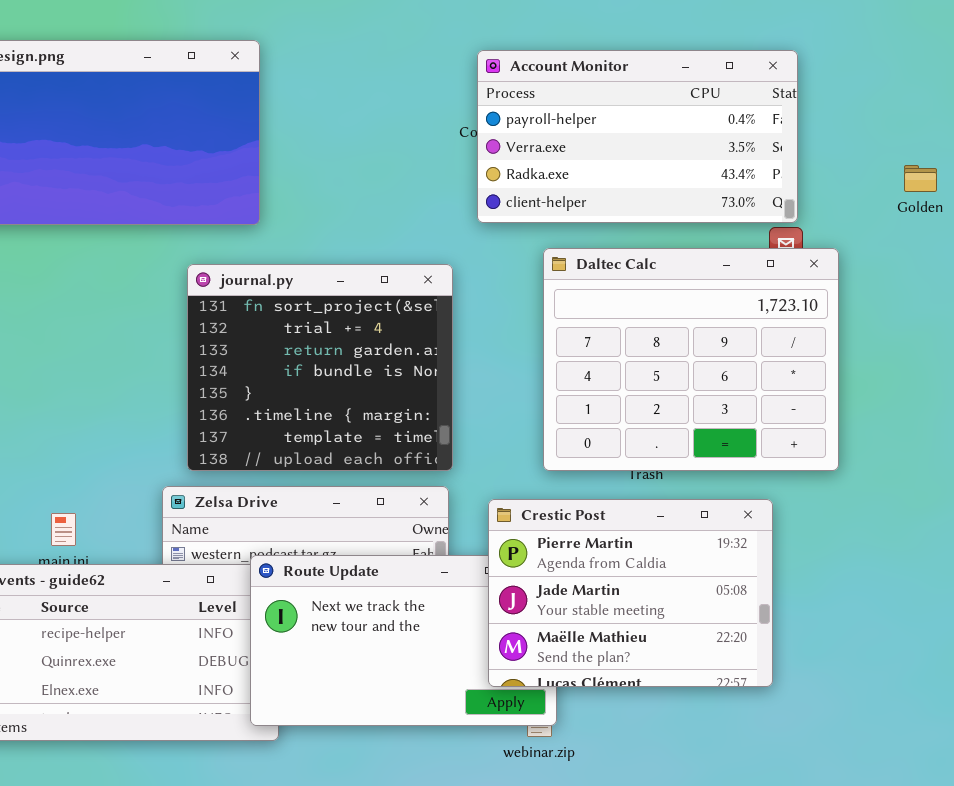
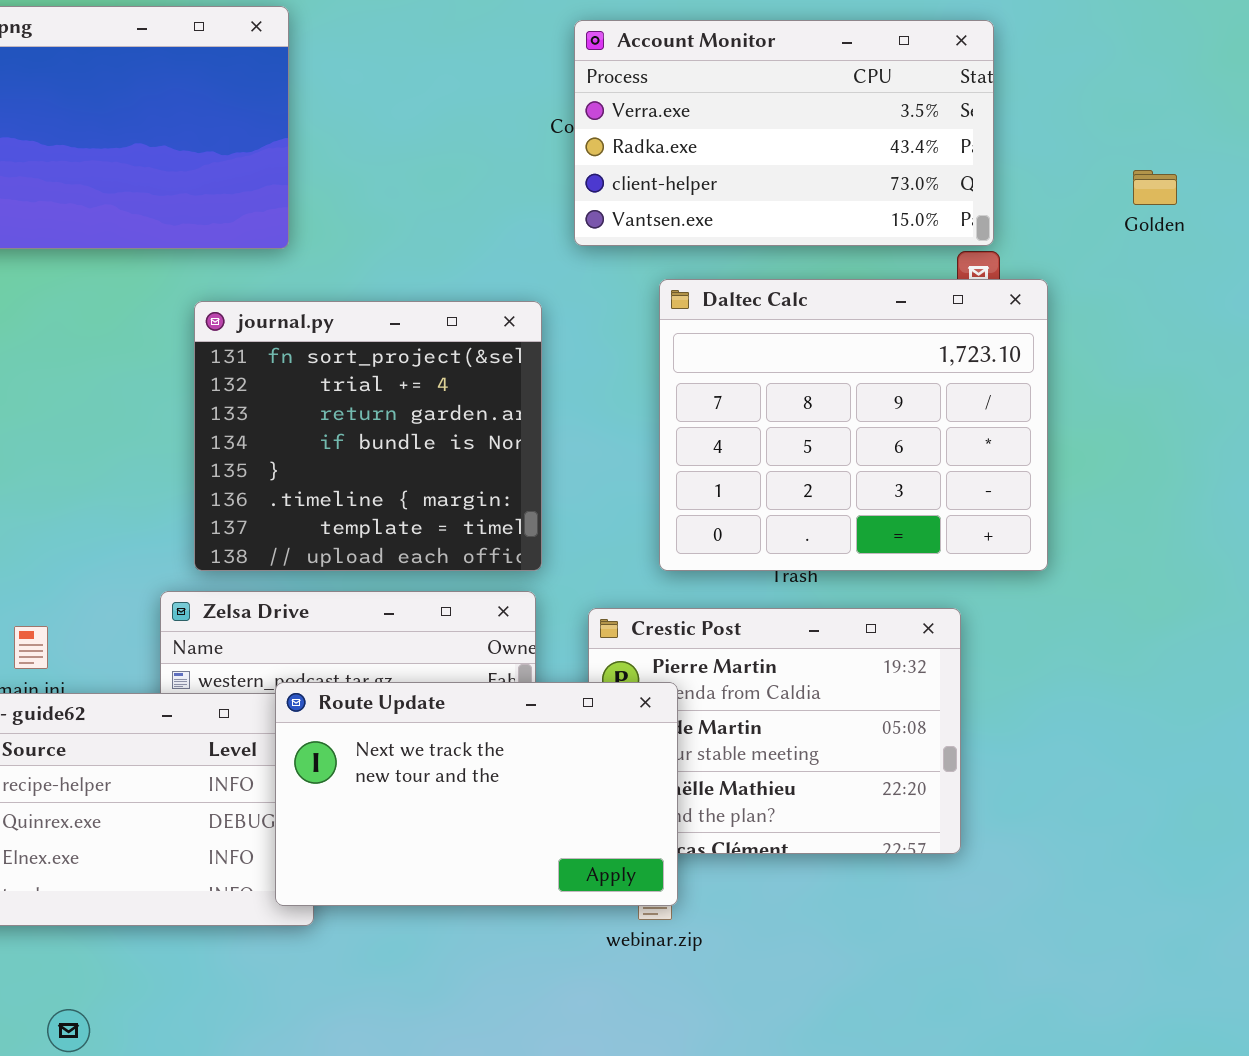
Account Monitor: [477,50,798,223] -> [574,20,994,246], scrolled down 1 row
Route Update: [250,555,557,726] -> [275,682,678,906], raised

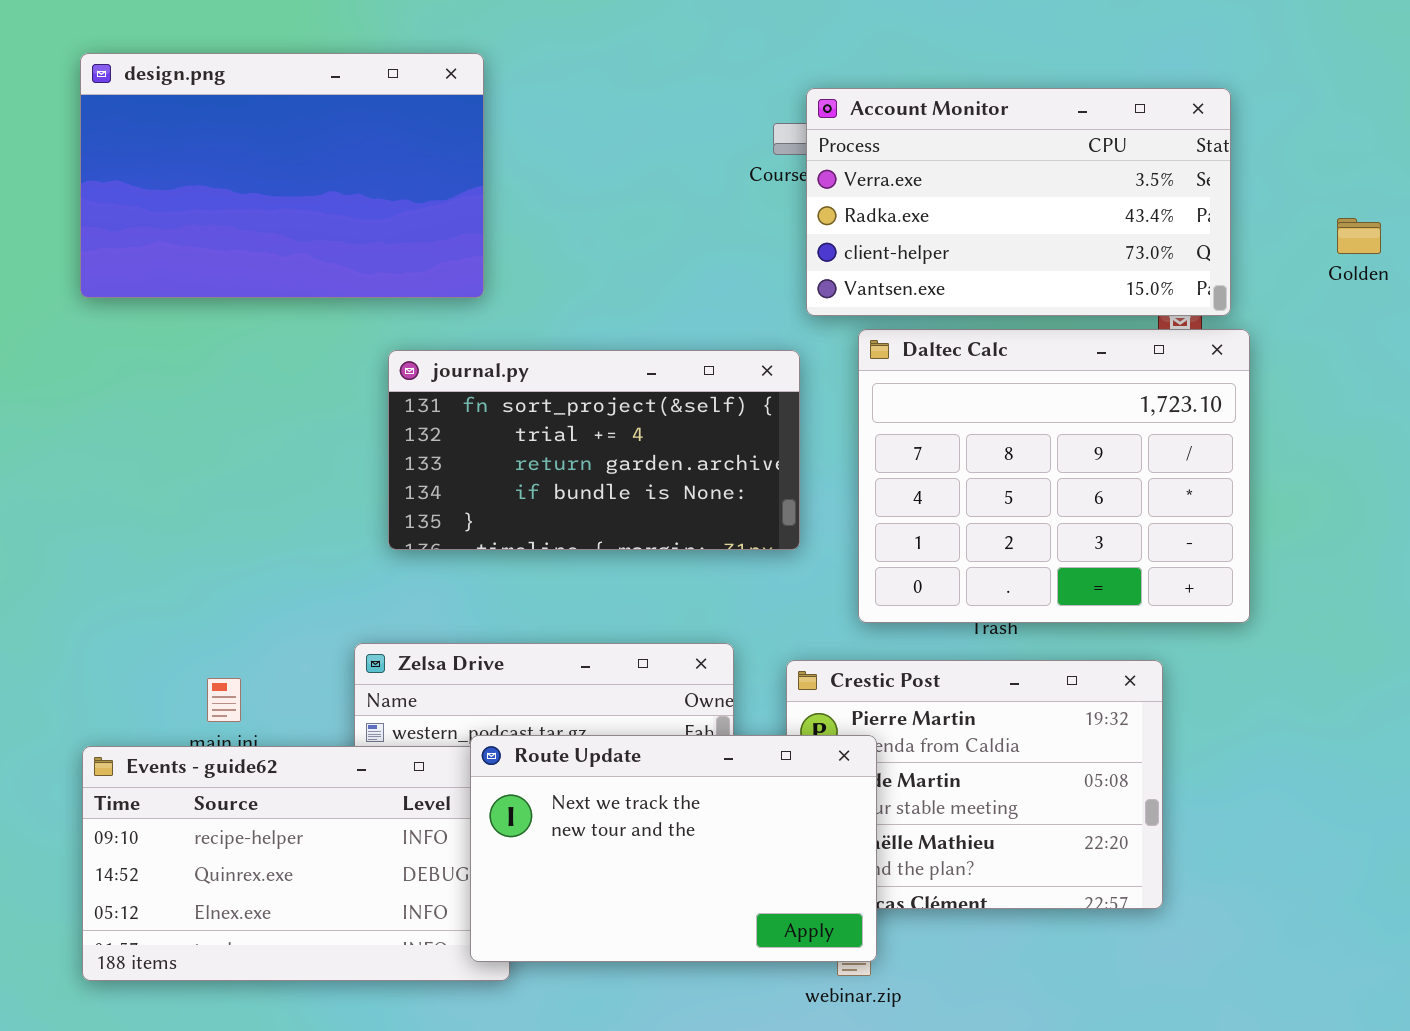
Account Monitor: [574,20,994,246] -> [806,88,1231,316], moved
journal.py: [194,301,542,571] -> [388,350,800,550], resized

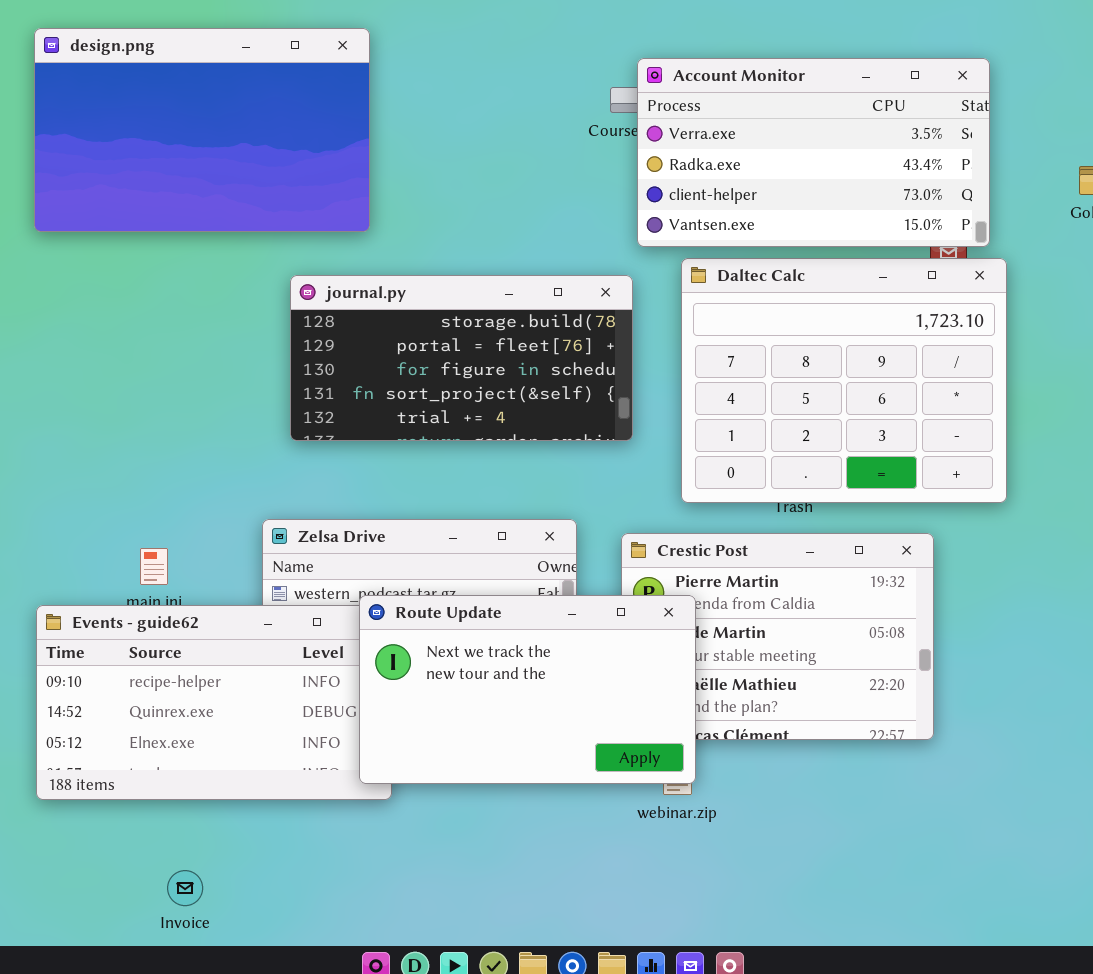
journal.py: [388,350,800,550] -> [290,275,633,441], scrolled up 3 rows

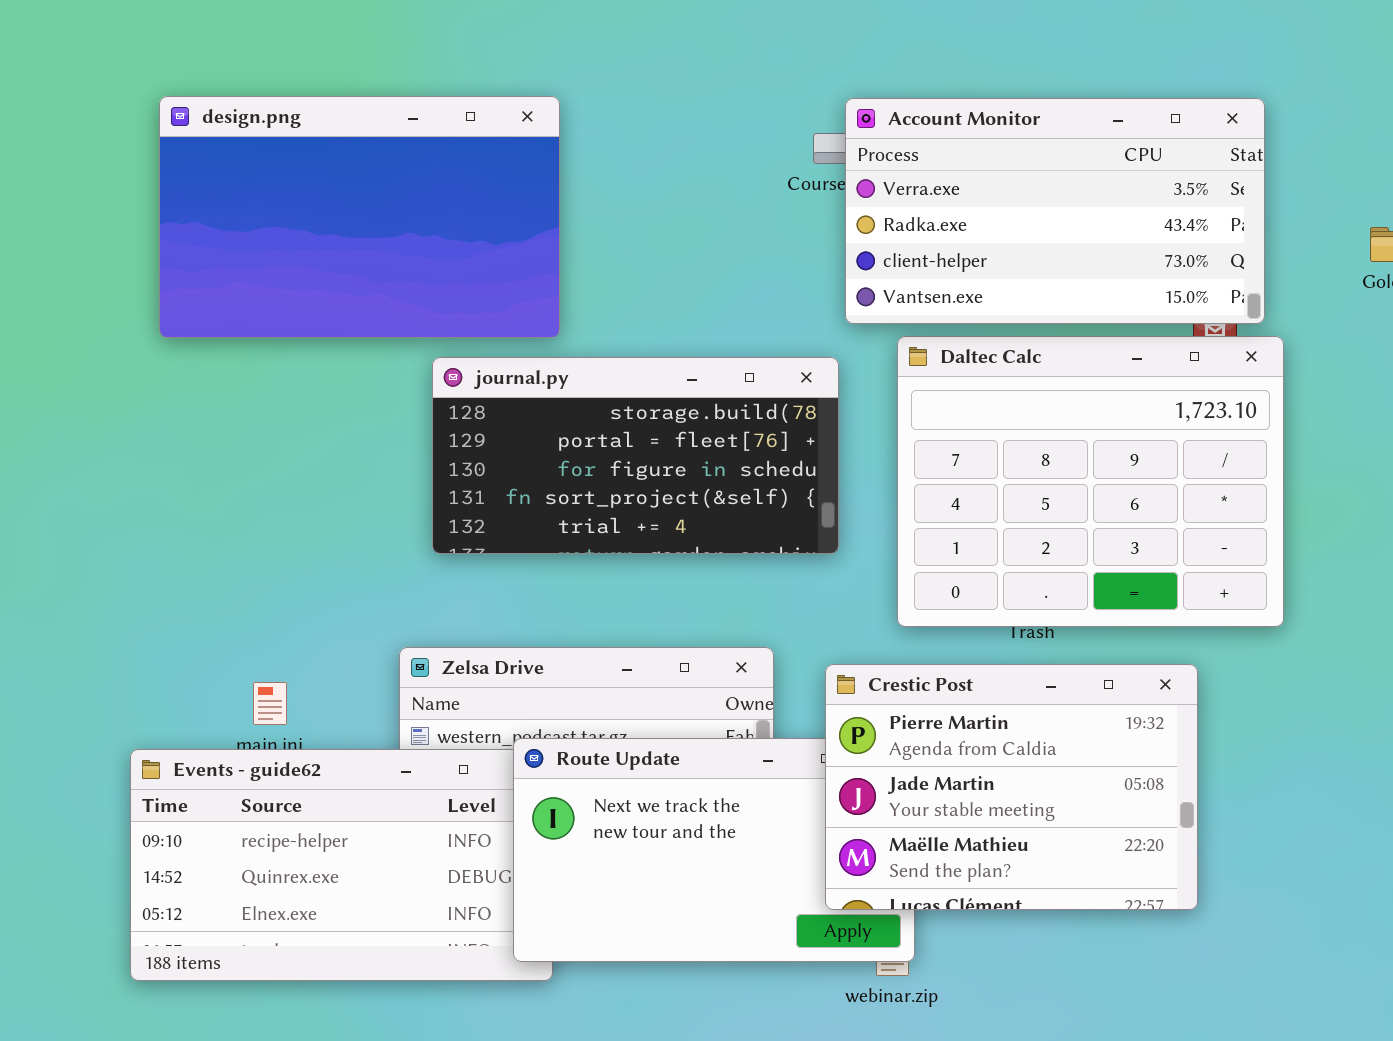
design.png: [34,28,370,232] -> [159,96,560,338], moved
Crestic Post: [621,533,934,740] -> [825,664,1198,910], raised

